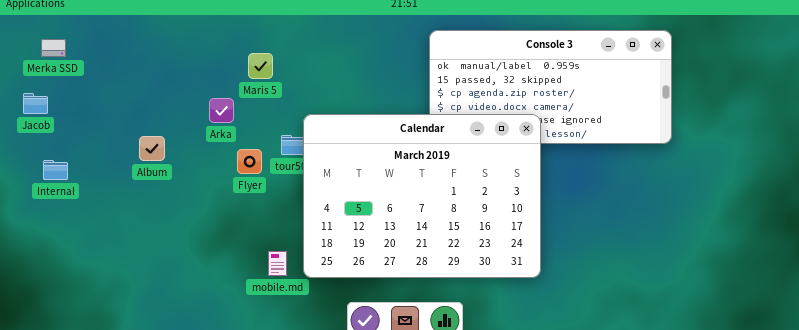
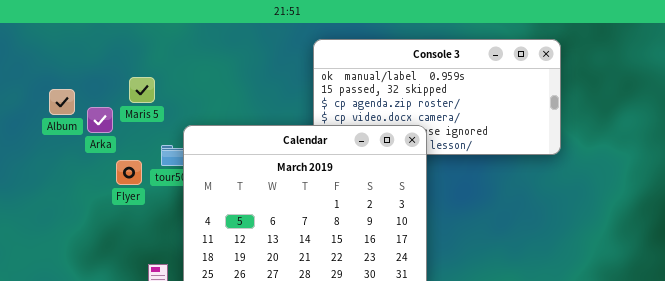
Maris 5: [248,53,273,79] -> [129,77,155,103], moved
Album: [139,136,165,161] -> [49,89,75,115], moved

